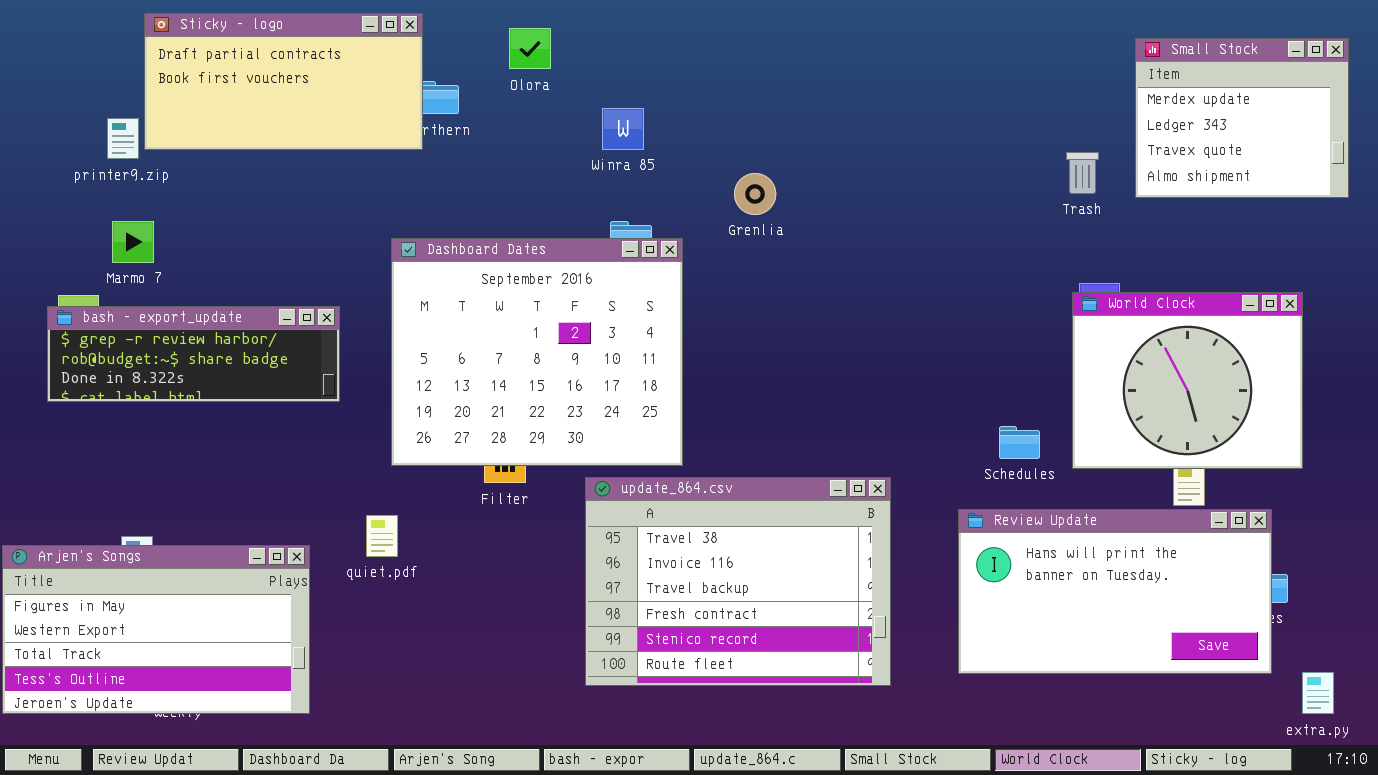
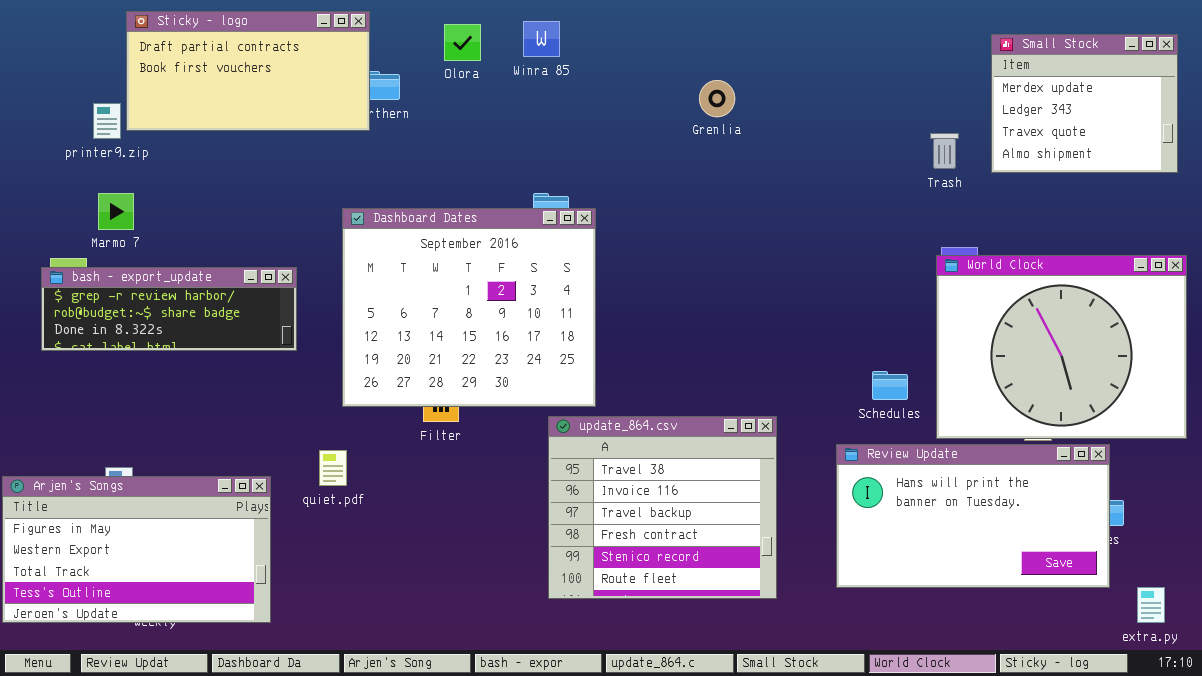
Winra 85: [602,108,644,150] -> [523,21,560,57], moved
Grenlia: [734,173,776,215] -> [699,80,735,117], moved
World Clock: [1072,292,1303,469] -> [936,255,1187,439], resized
update_864.csv: [585,477,891,686] -> [548,416,777,599], resized

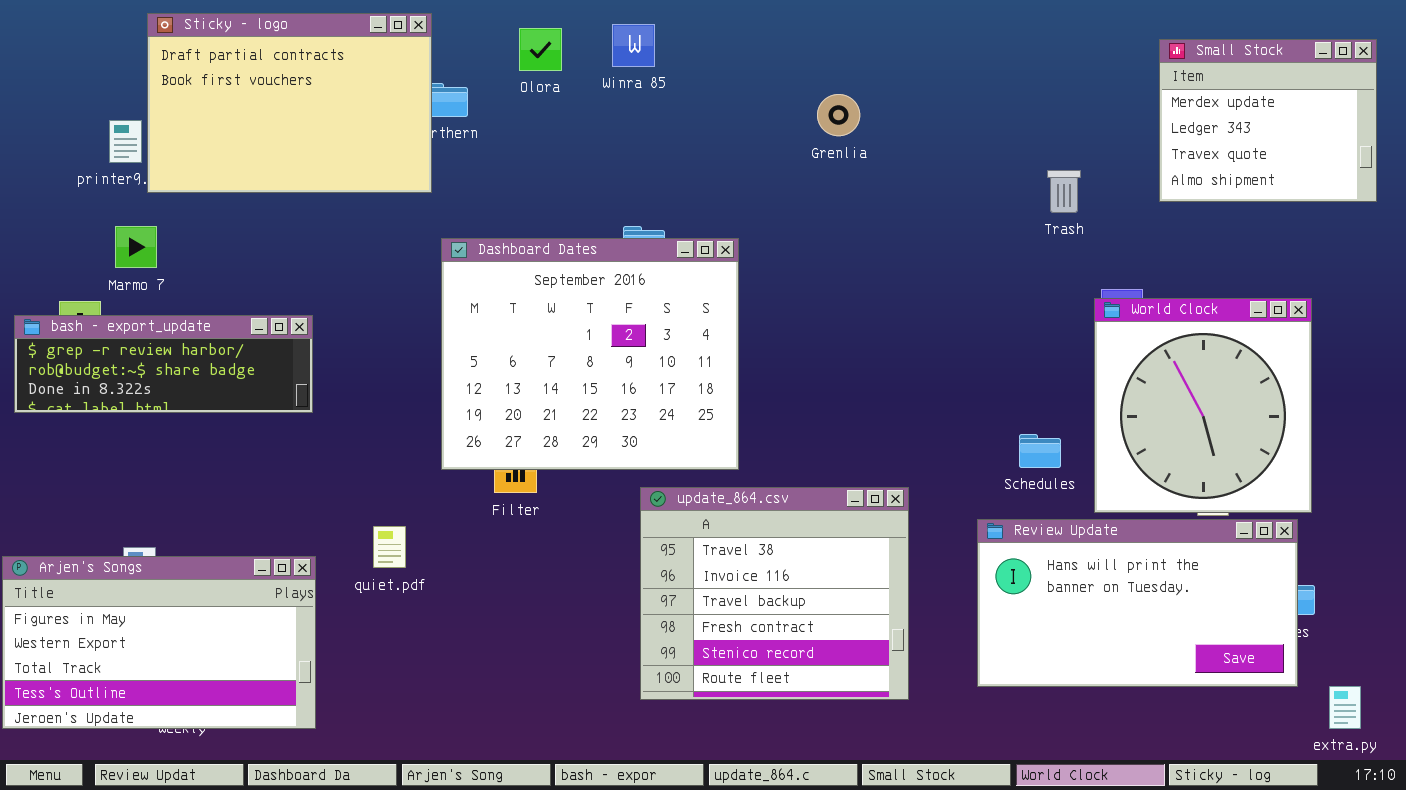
Sticky - logo: [126,11,370,131] -> [147,13,432,193], resized
Trash: [930,133,959,169] -> [1047,170,1081,213], moved
Dashboard Dates: [342,208,596,407] -> [441,238,739,470], moved
World Clock: [936,255,1187,439] -> [1094,298,1312,513], resized
bash - export_update: [41,267,297,351] -> [14,315,313,413], moved

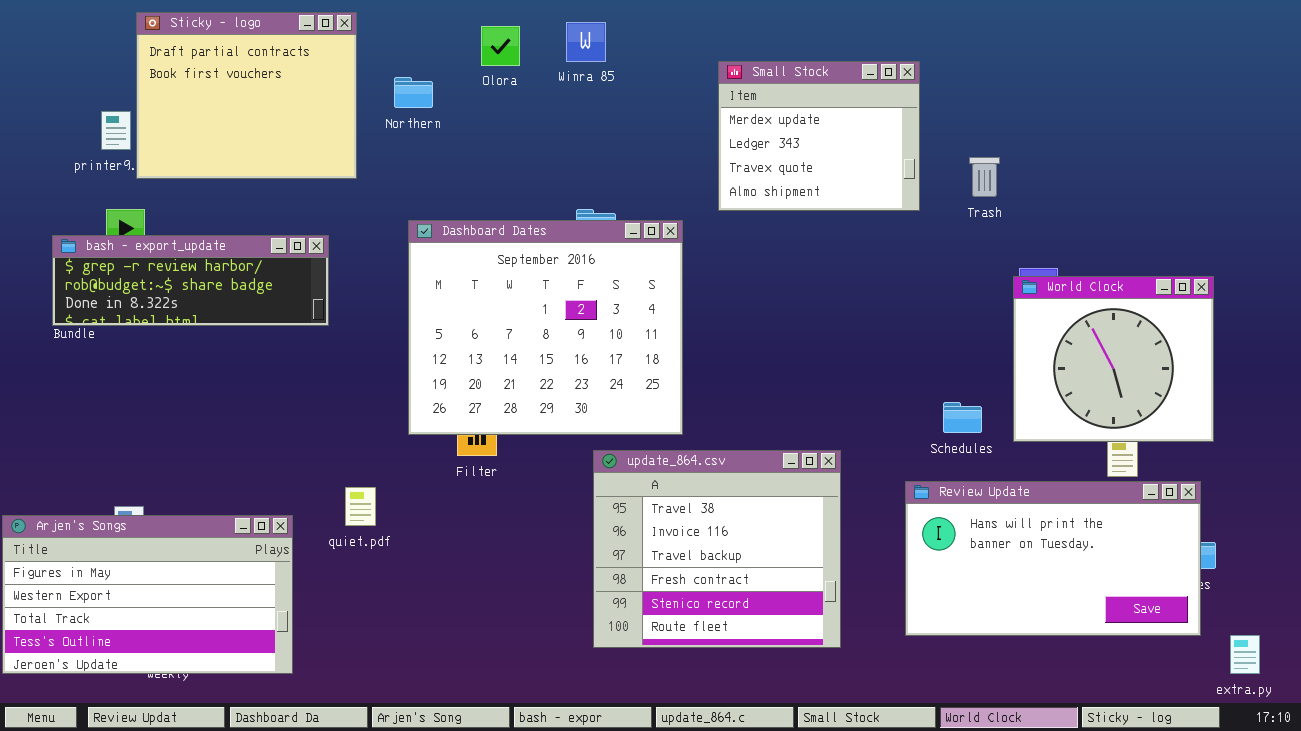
Sticky - logo: [147,13,432,193] -> [136,12,357,179], resized
Small Stock: [1159,39,1377,202] -> [718,61,920,211], moved
World Clock: [1094,298,1312,513] -> [1013,276,1214,442], resized
bash - export_update: [14,315,313,413] -> [52,235,329,326], moved

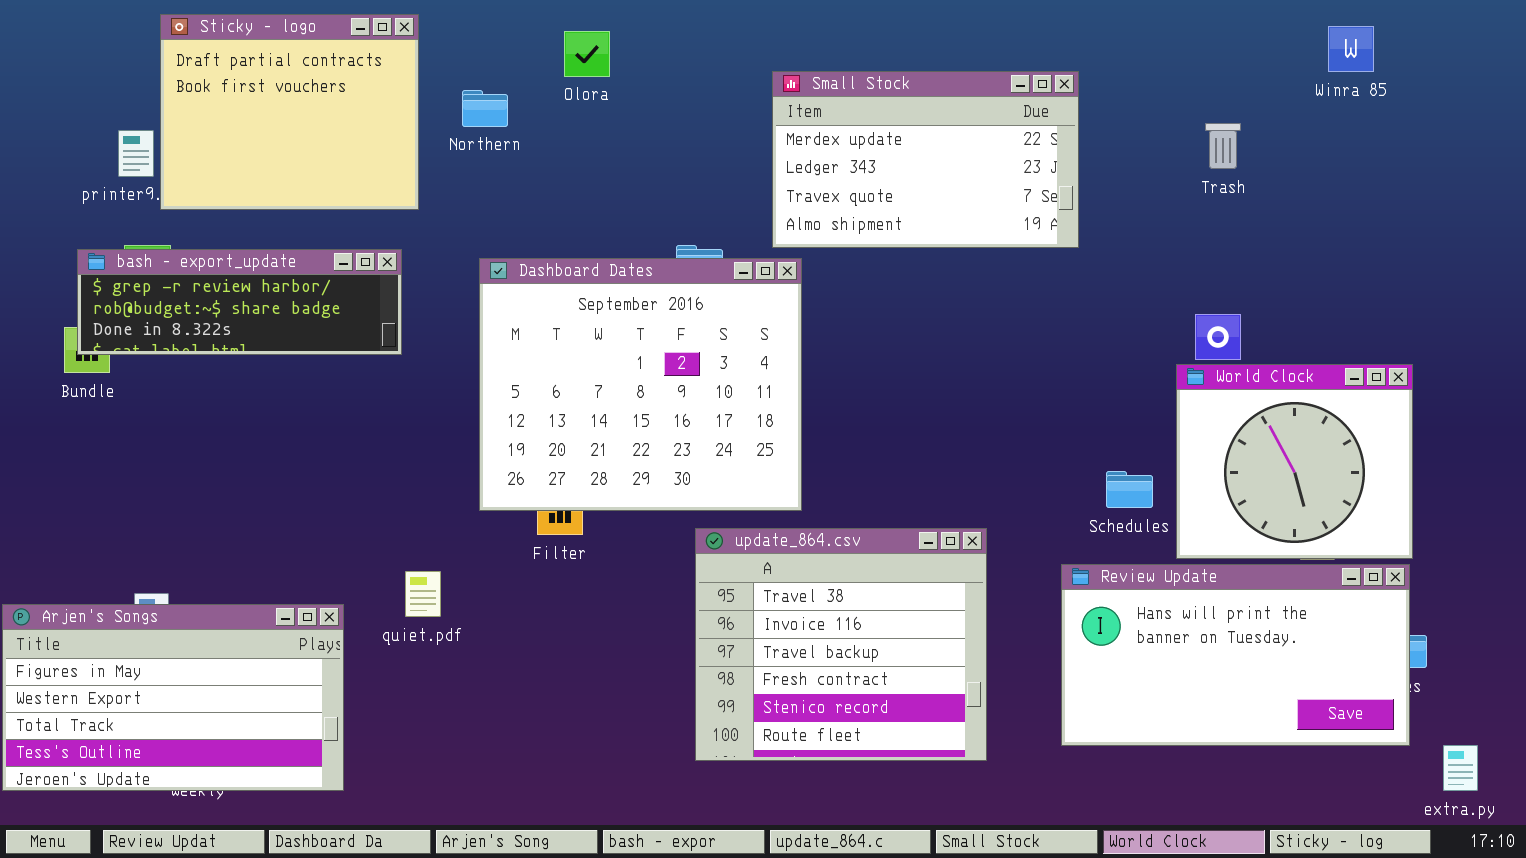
Winra 85: [566,22,606,62] -> [1328,26,1374,72], moved
Small Stock: [718,61,920,211] -> [772,71,1079,248], resized
Trash: [969,157,1000,197] -> [1205,123,1241,169], moved
bash - export_update: [52,235,329,326] -> [77,249,402,355], moved
World Clock: [1013,276,1214,442] -> [1176,364,1413,559], moved

